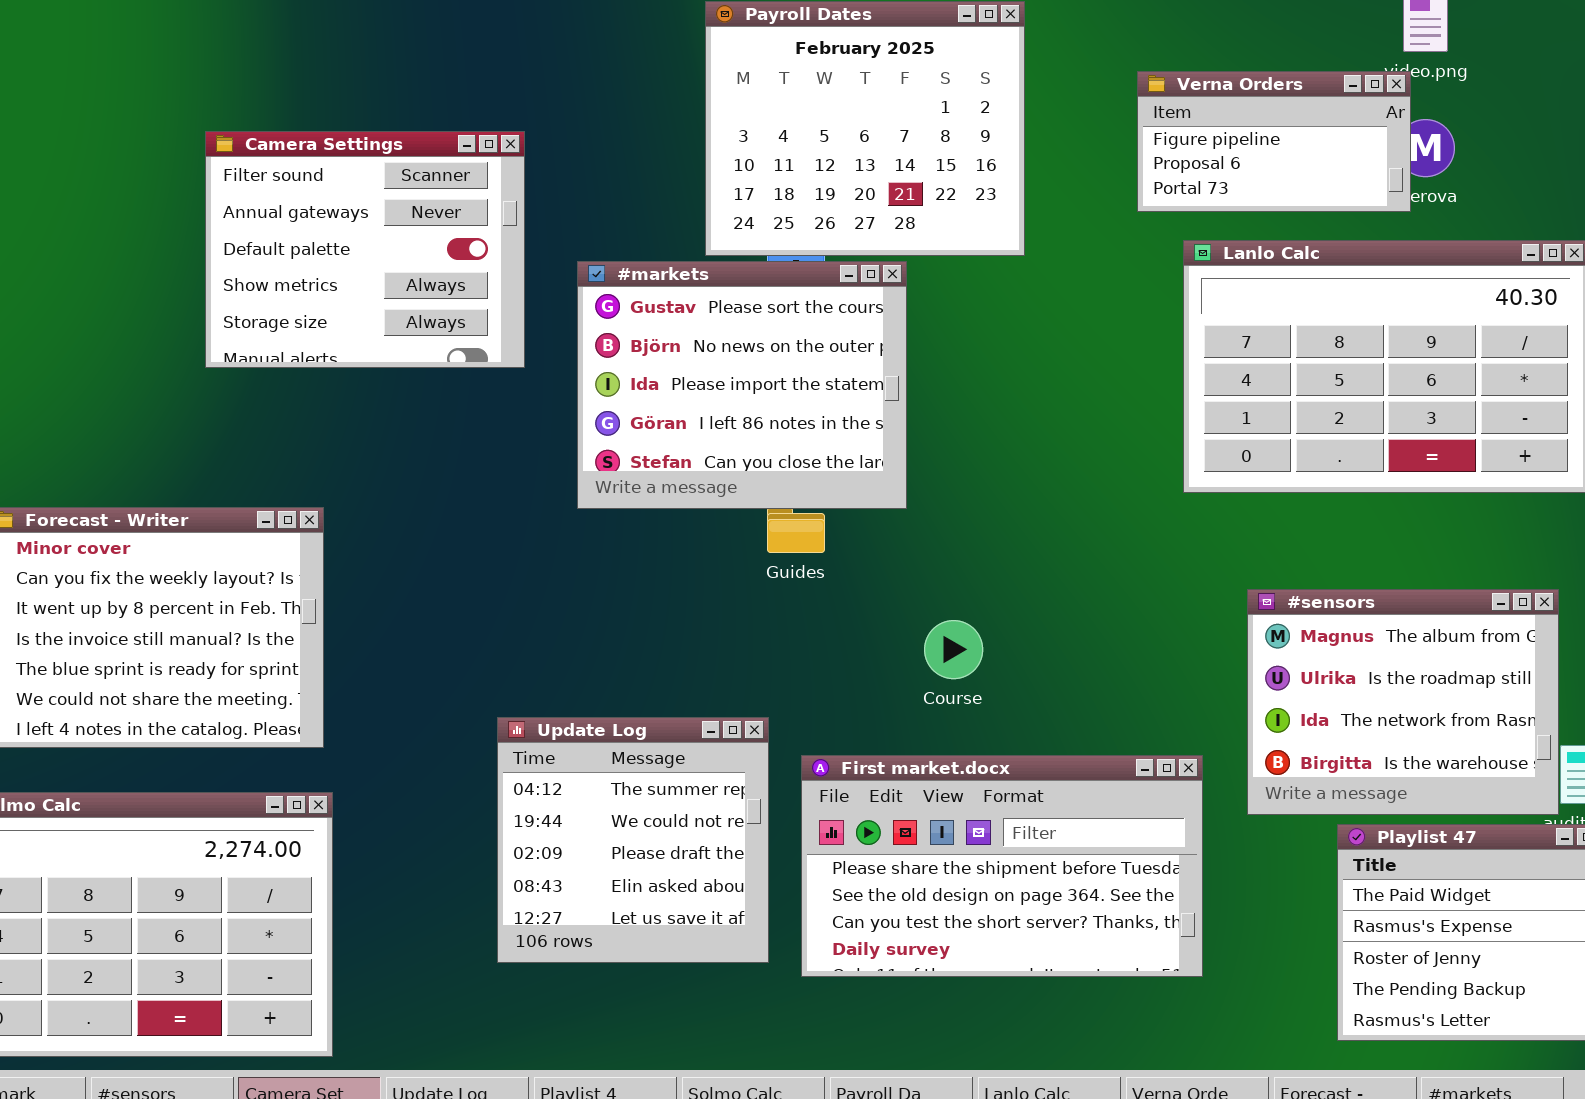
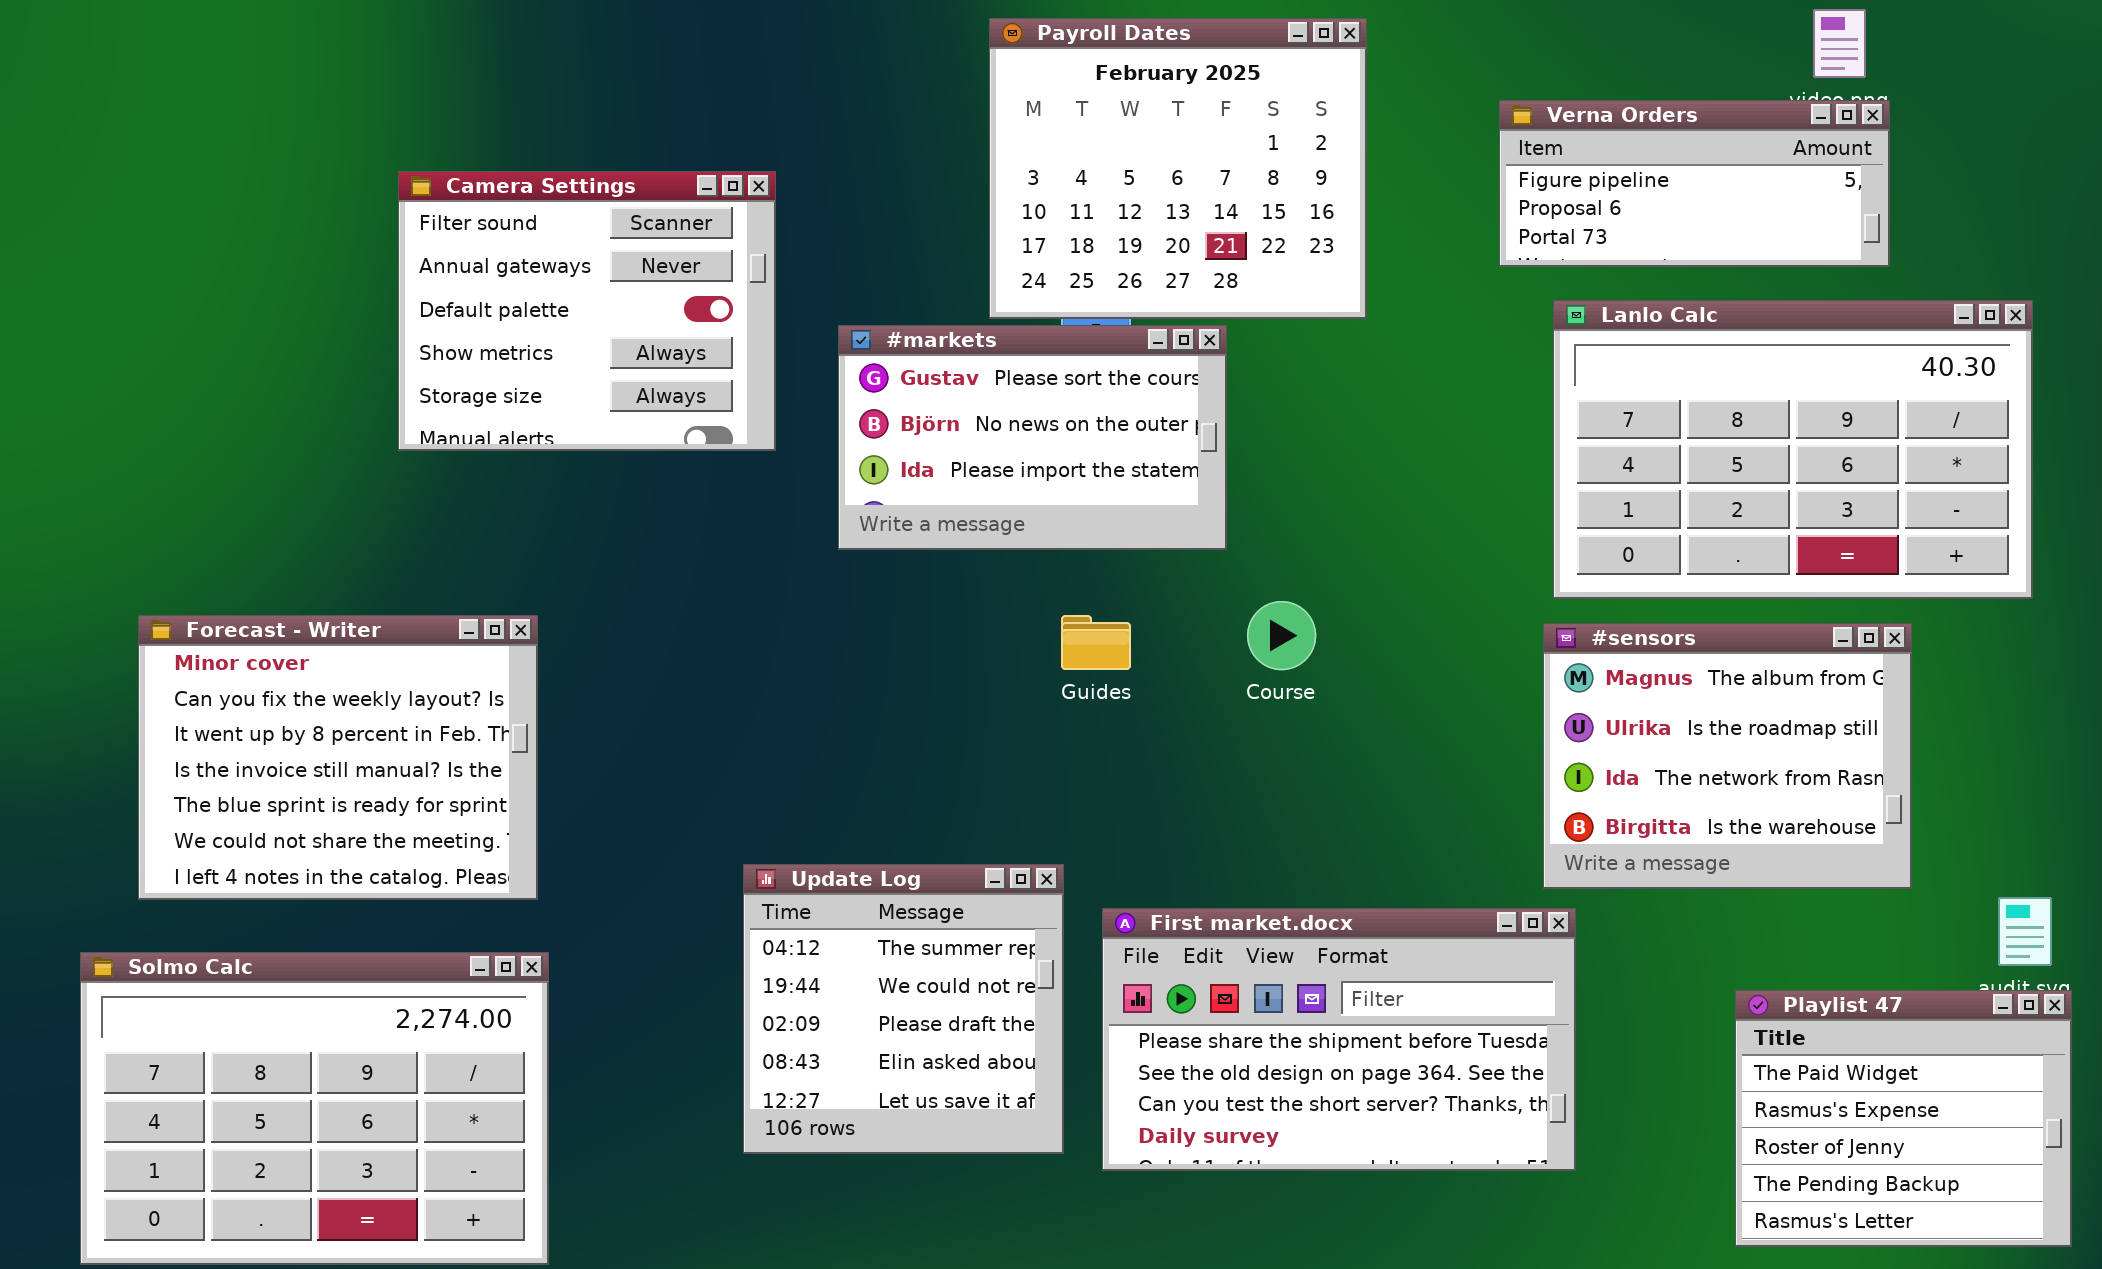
Verna Orders: [1137,71,1411,212] -> [1499,100,1890,267], resized
#markets: [577,261,907,509] -> [838,325,1227,550], resized
#sensors: [1247,589,1559,815] -> [1543,623,1912,889], moved
Course: [924,620,983,679] -> [1247,601,1316,670], moved

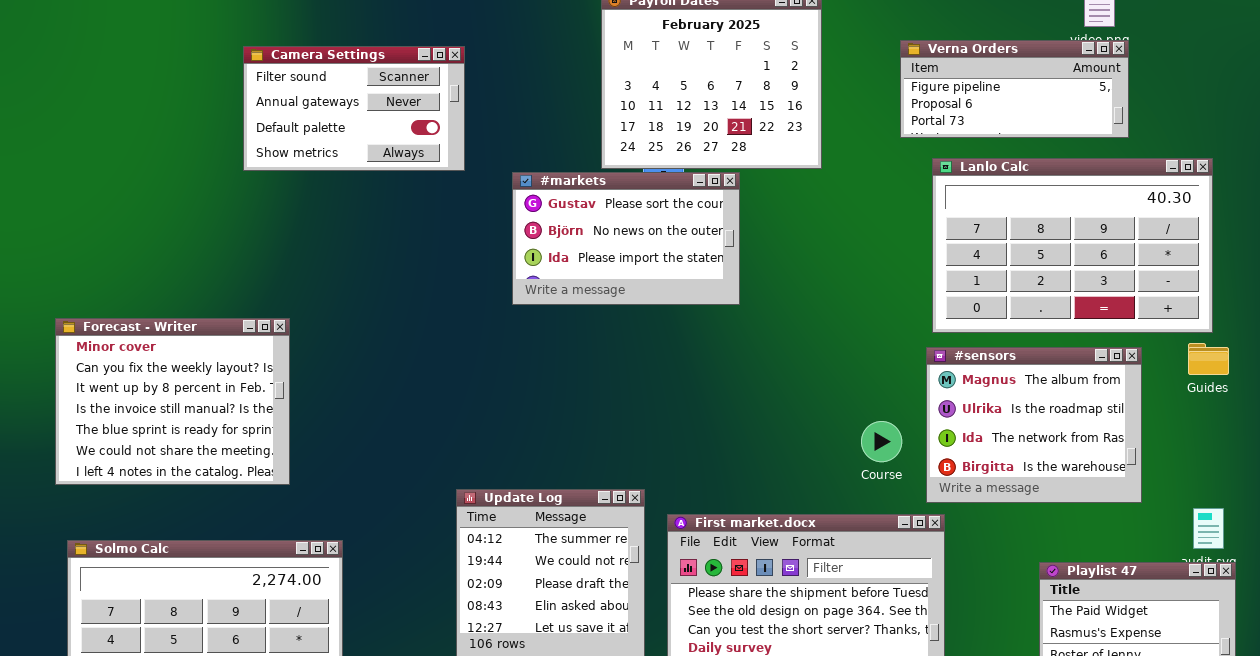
Camera Settings: [398,171,776,451] -> [243,46,465,171], moved, resized
Course: [1247,601,1316,670] -> [861,421,902,462], moved
Forecast - Writer: [138,615,538,900] -> [55,318,290,485], moved
Guides: [1061,615,1131,670] -> [1188,343,1229,375], moved

